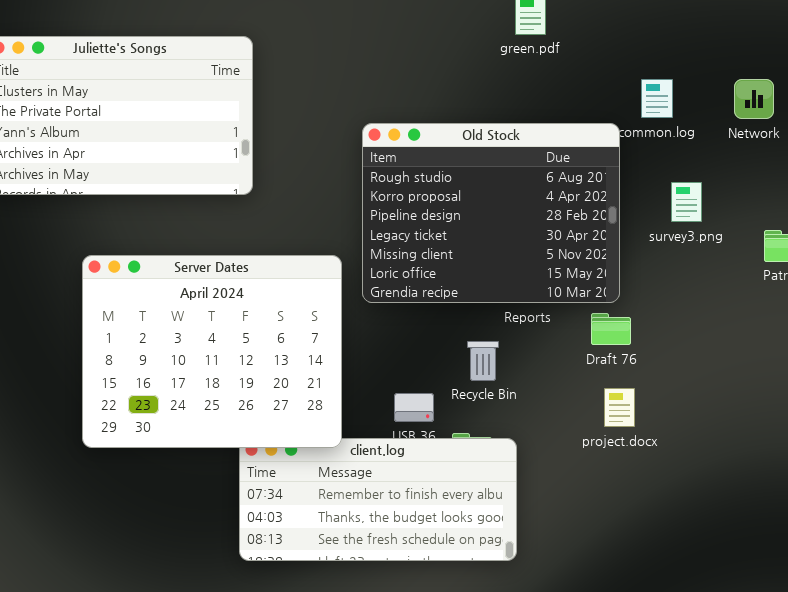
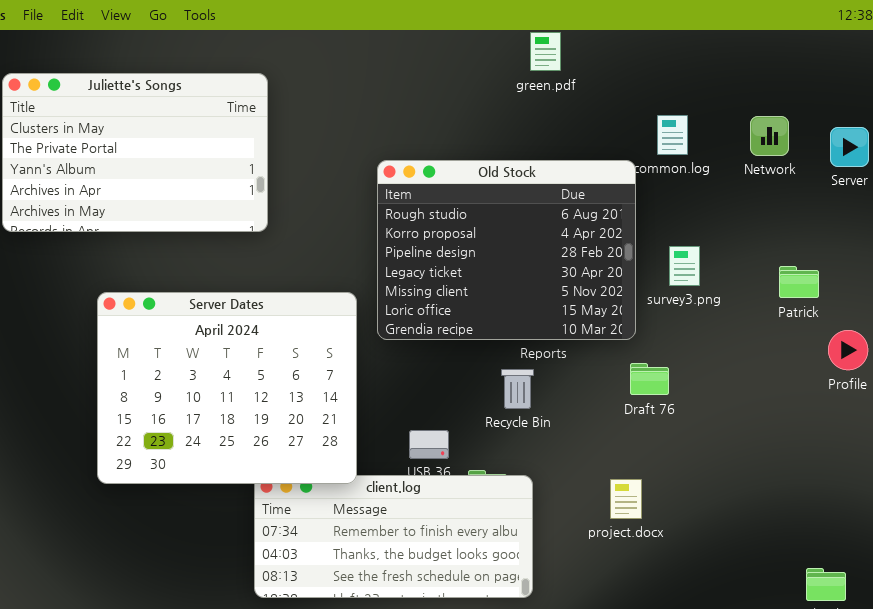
survey3.png: [671,182,702,222] -> [669,246,700,286], moved
Draft 76: [591,313,631,345] -> [630,363,669,395], moved
Recycle Bin: [467,341,499,381] -> [501,369,534,409], moved
project.docx: [604,388,635,427] -> [610,479,642,519], moved

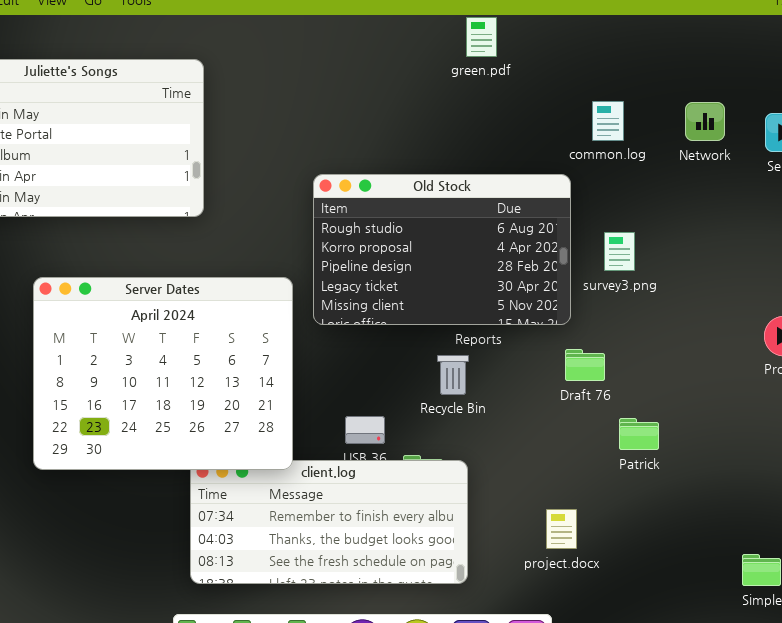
Old Stock: [377,160,636,340] -> [313,174,571,325], resized
Patrick: [779,266,819,298] -> [619,418,659,450], moved
project.docx: [610,479,642,519] -> [546,509,577,549], moved

